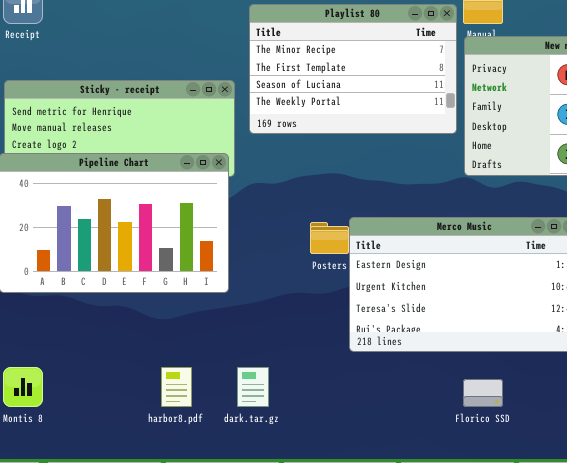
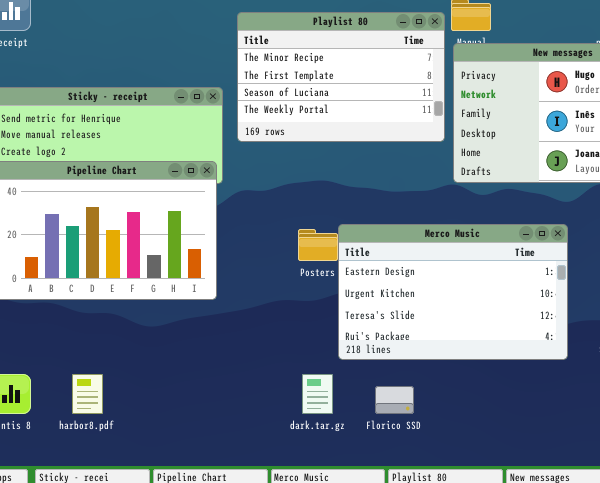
harbor8.pdf: [161,367,192,407] -> [72,374,103,414], moved
dark.tar.gz: [237,367,269,407] -> [302,374,333,414], moved
Florico SSD: [463,379,503,407] -> [375,386,414,414], moved

